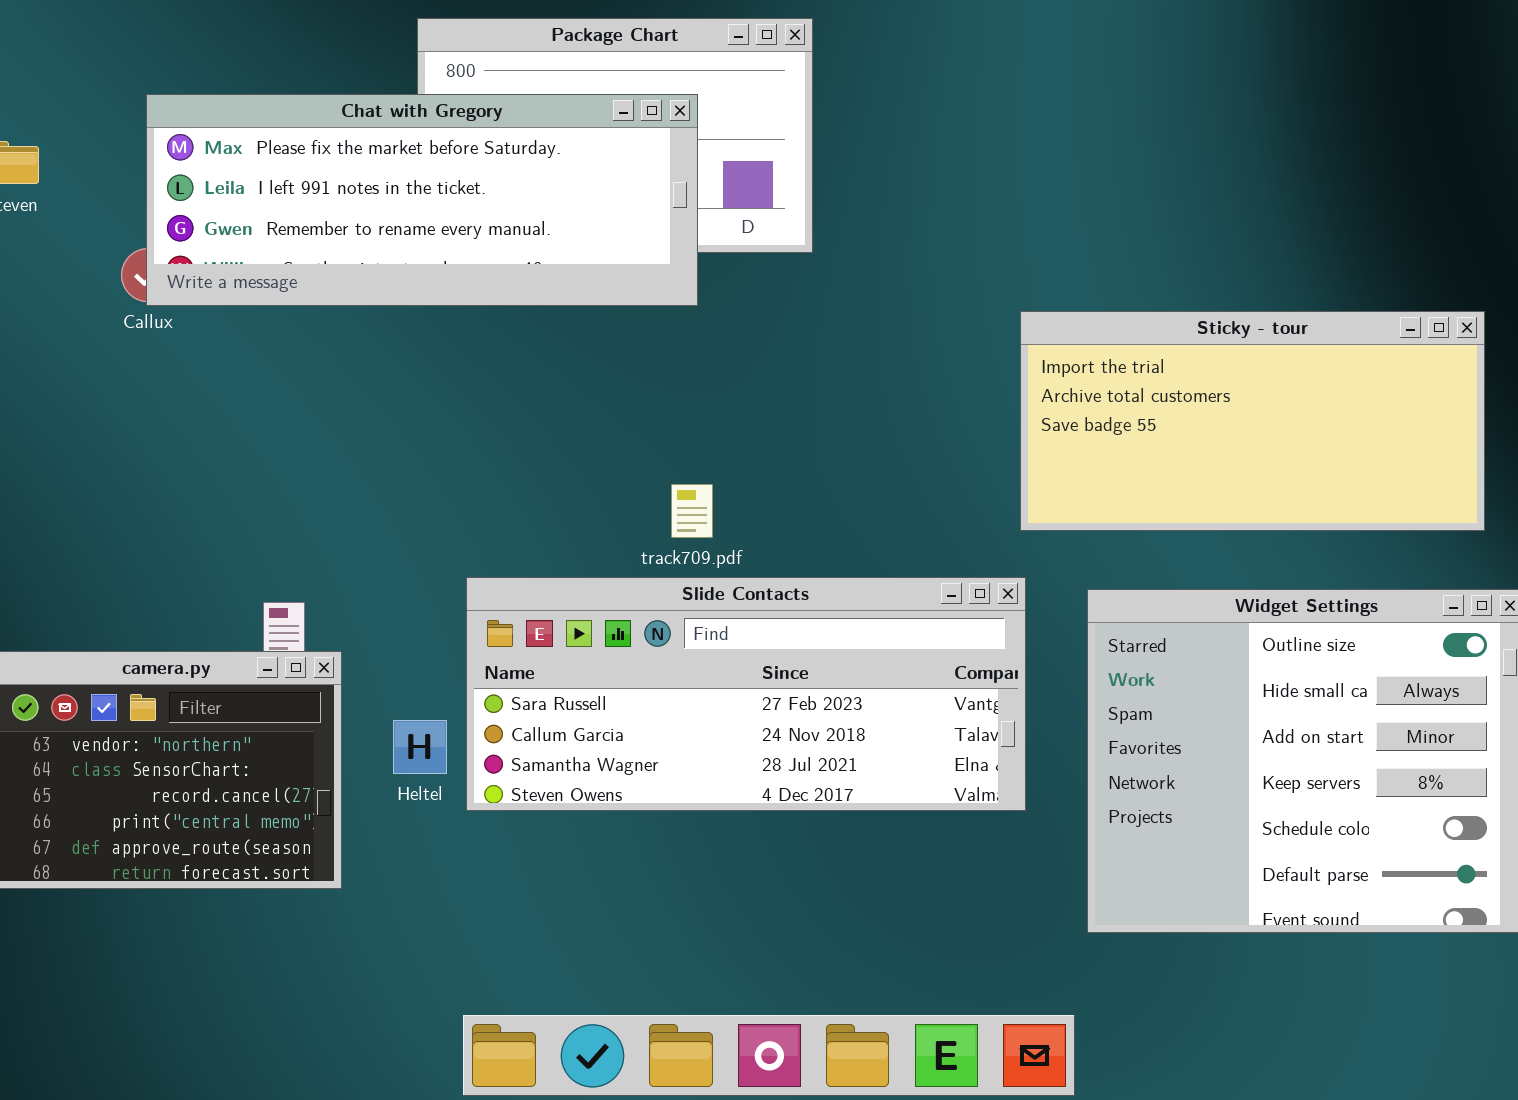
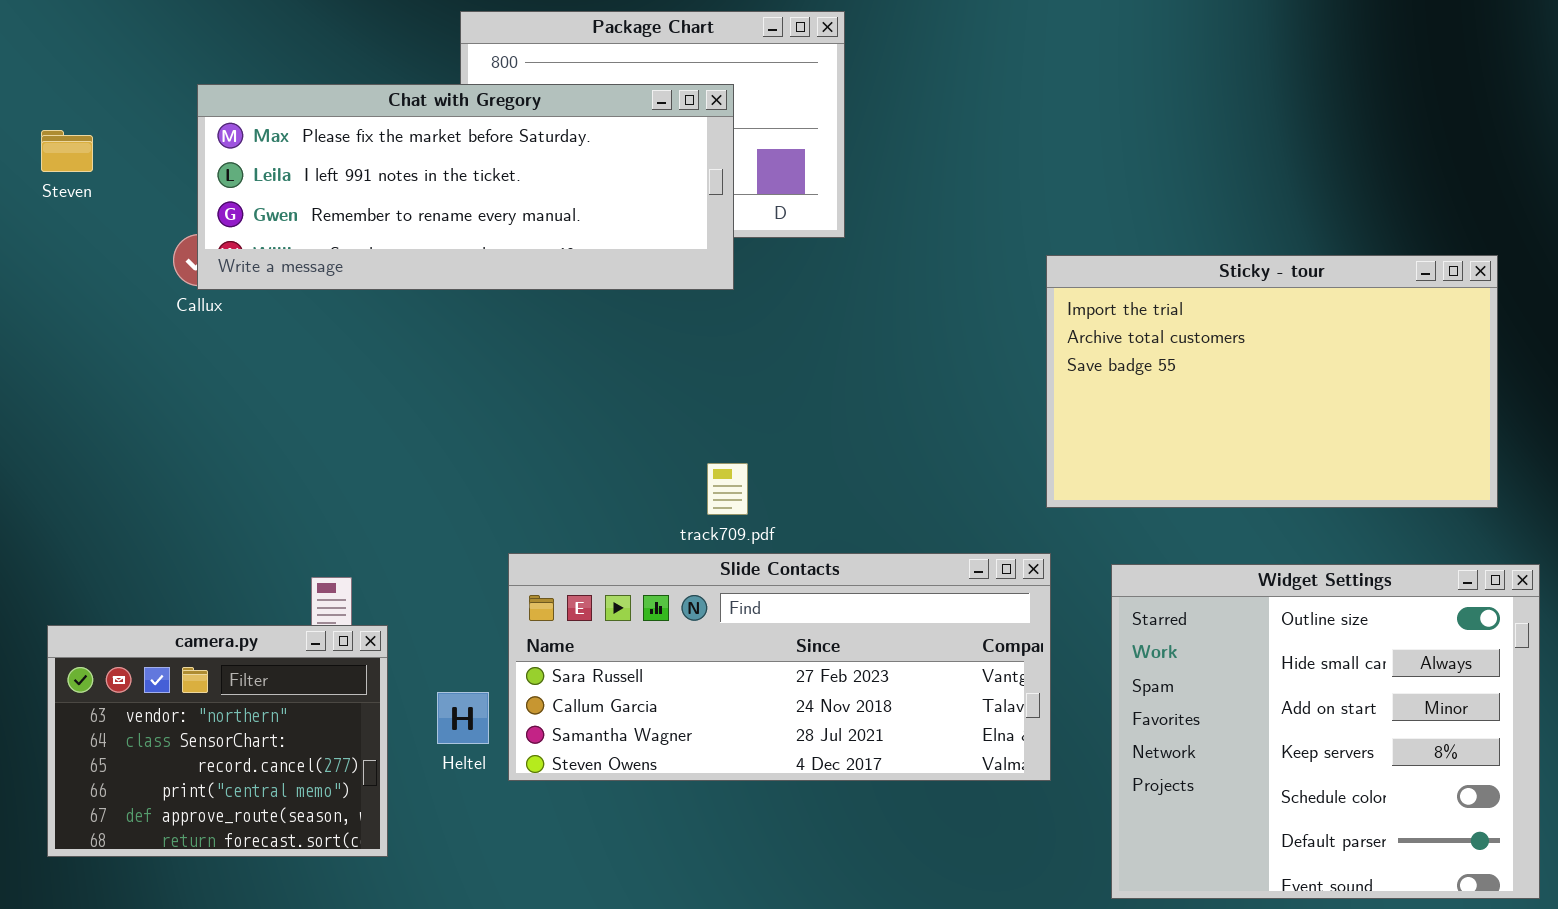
Sticky - tour: [1020,311,1485,531] -> [1046,255,1498,508], resized

